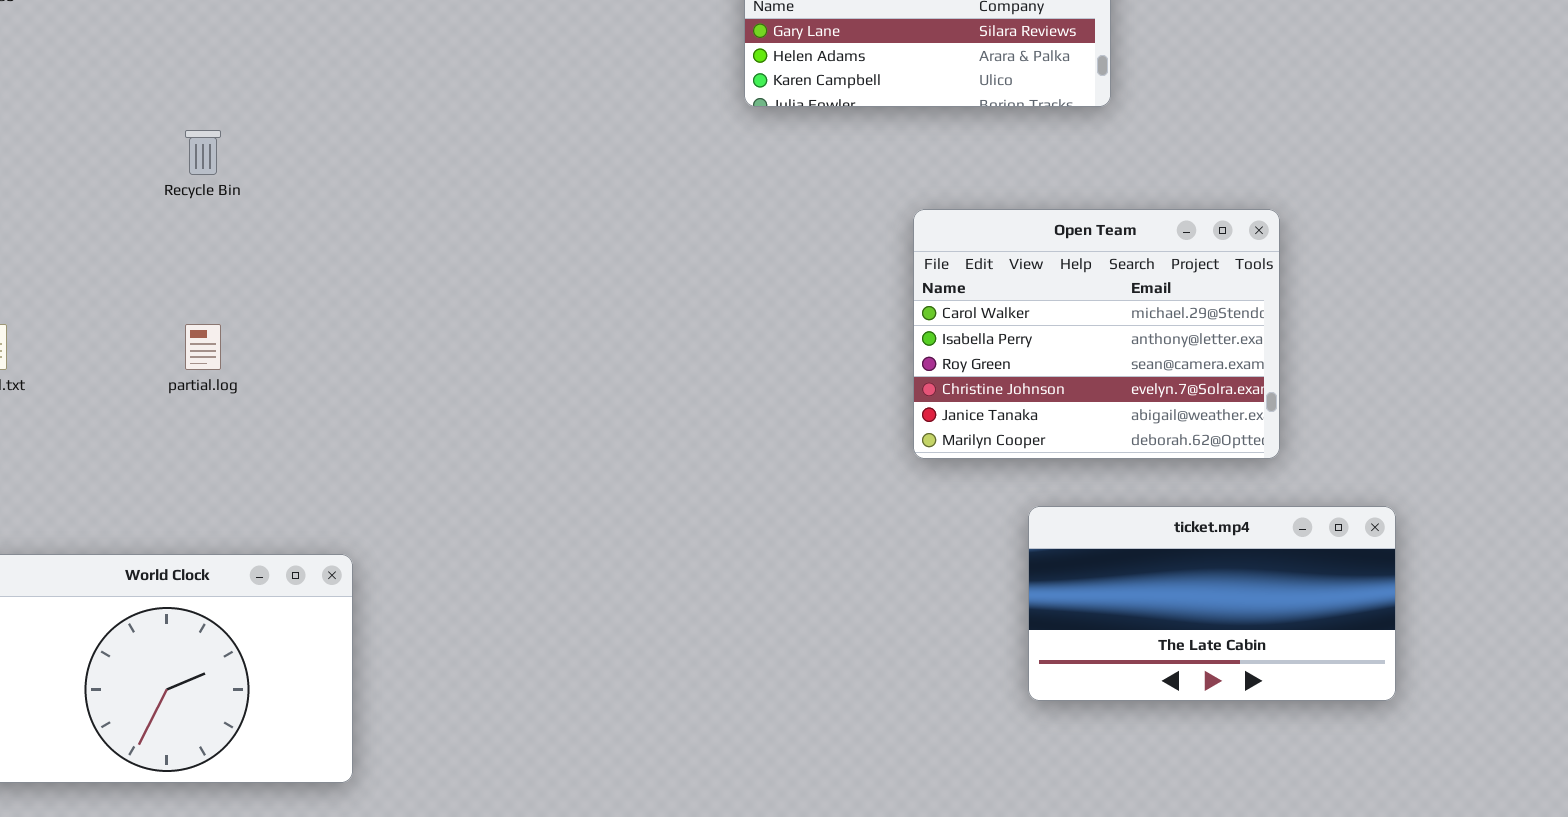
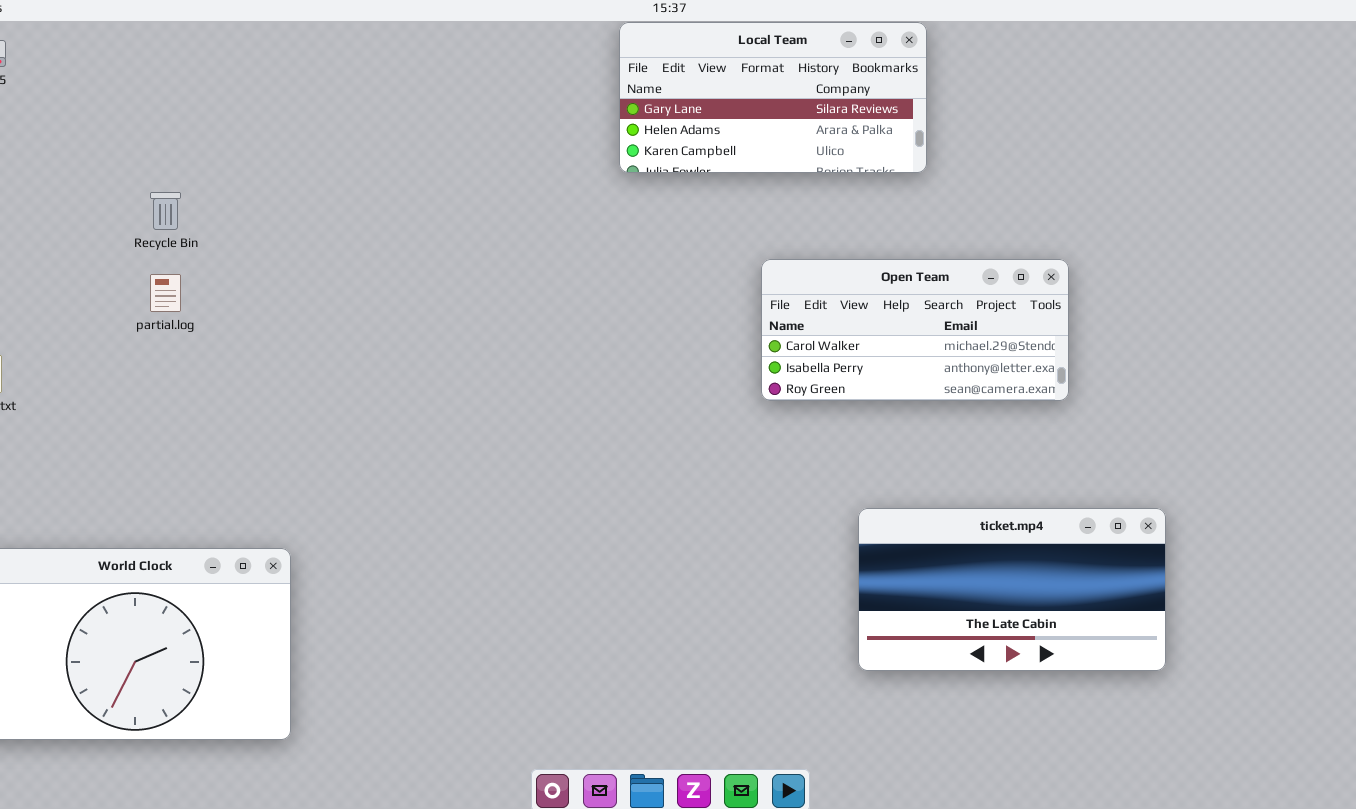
Open Team: [913,209,1280,459] -> [761,259,1069,401], resized
partial.log: [185,324,221,370] -> [150,274,181,312], moved

